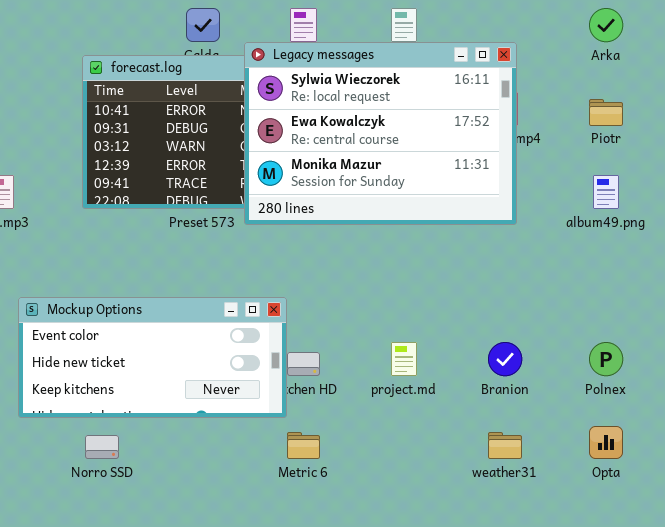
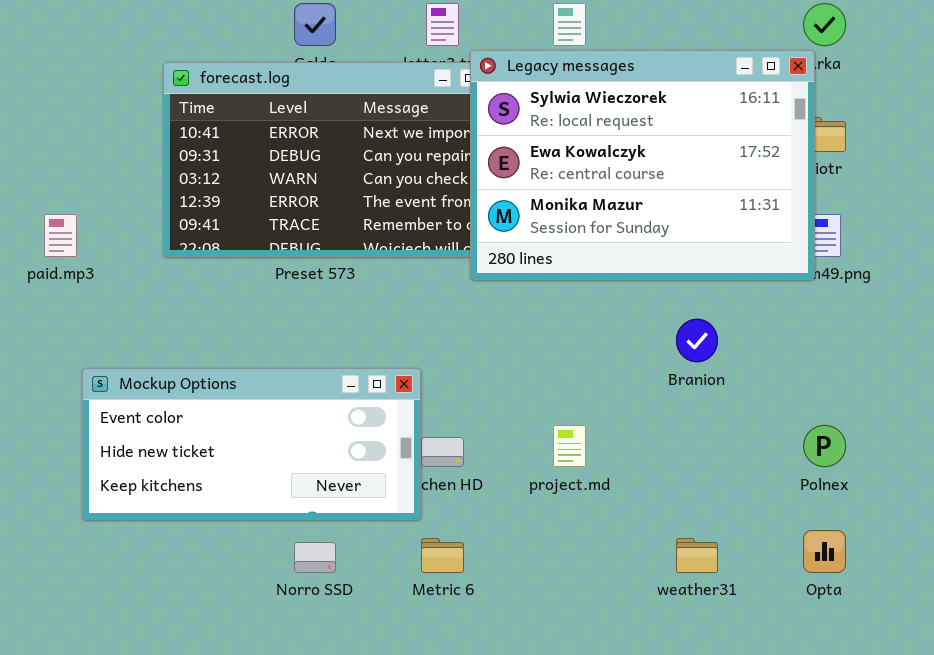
Legacy messages: [244,42,517,225] -> [470,50,815,280], moved
Branion: [488,342,522,376] -> [676,319,718,362], moved
Norro SSD: [85,435,119,459] -> [294,542,336,573], moved

